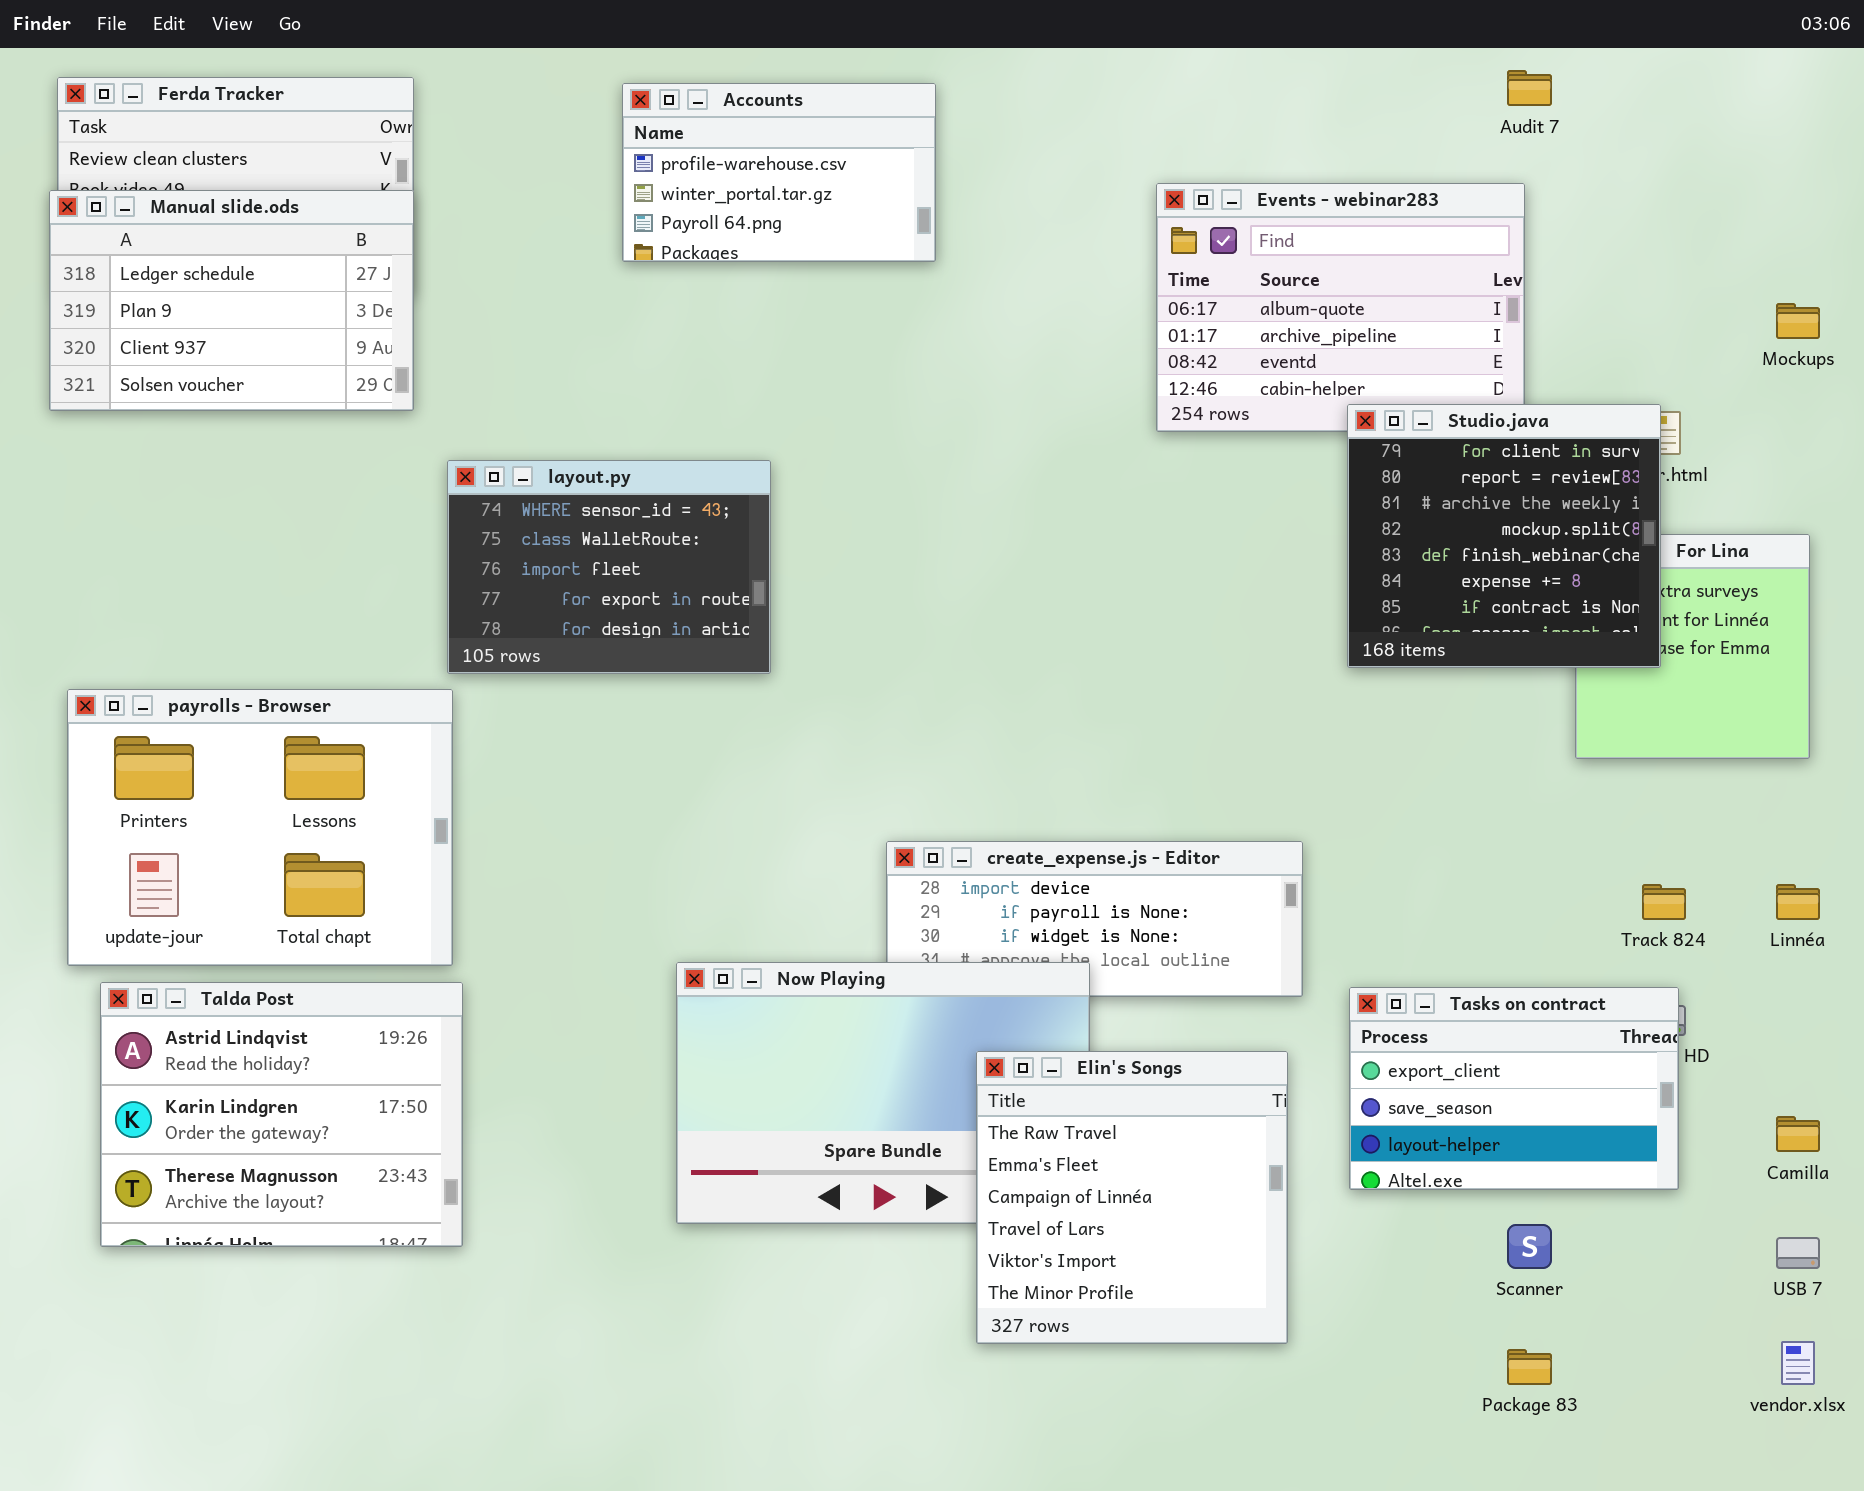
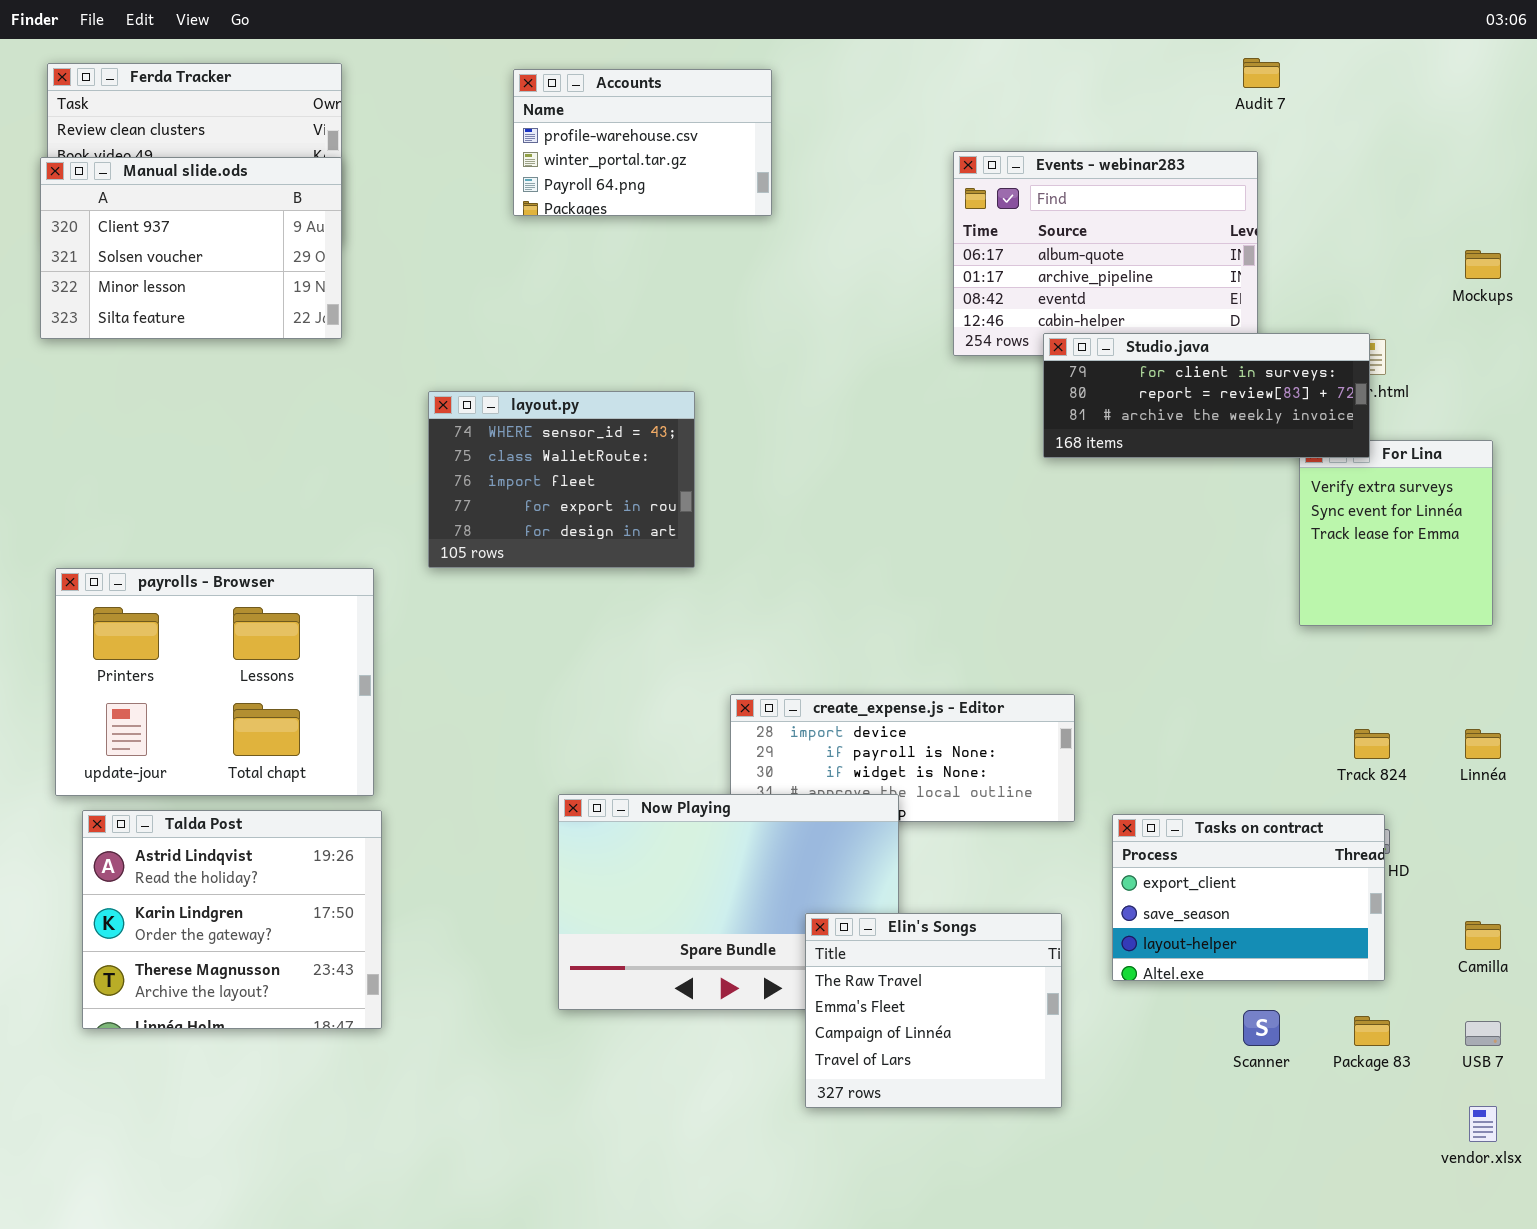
Manual slide.ods: [49,190,414,411] -> [40,157,342,339], scrolled down 2 rows
Studio.java: [1347,404,1661,668] -> [1043,333,1370,458], resized
layout.py: [447,460,771,674] -> [428,391,695,568], moved
Elin's Songs: [976,1051,1288,1344] -> [805,913,1062,1108], resized
Package 83: [1507,1349,1552,1385] -> [1354,1016,1390,1046], moved

